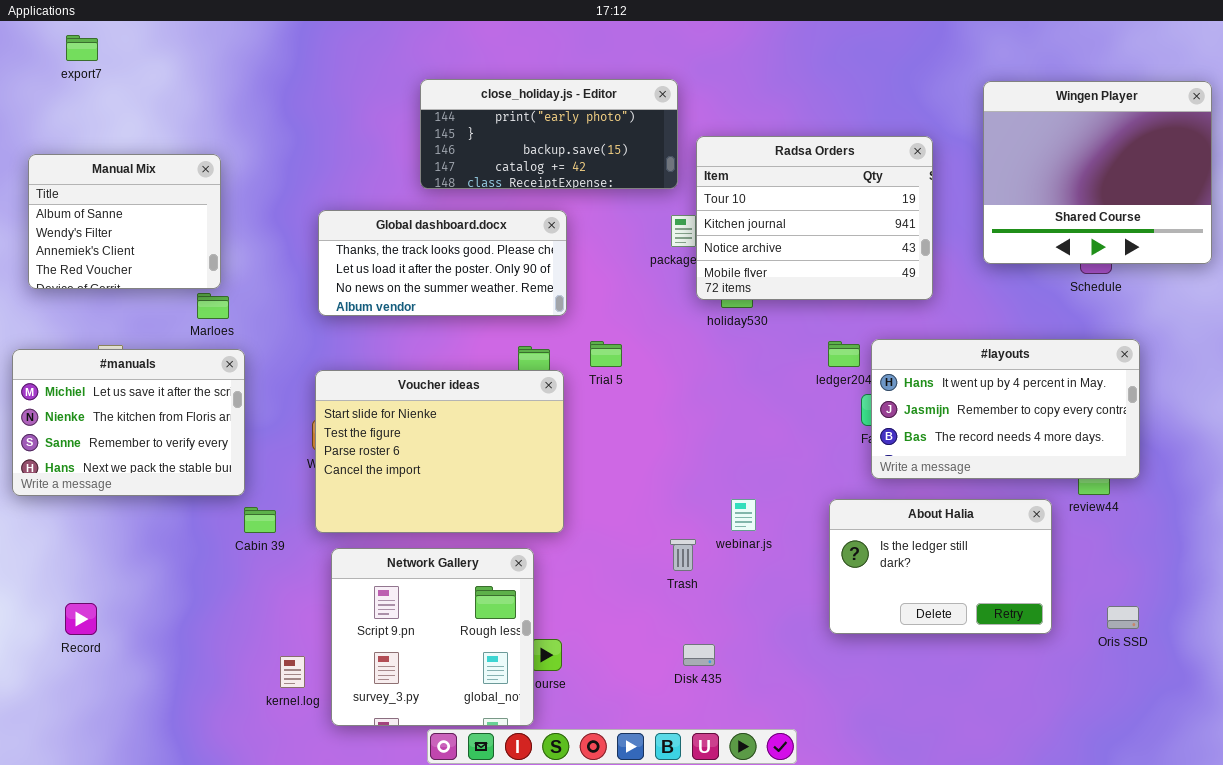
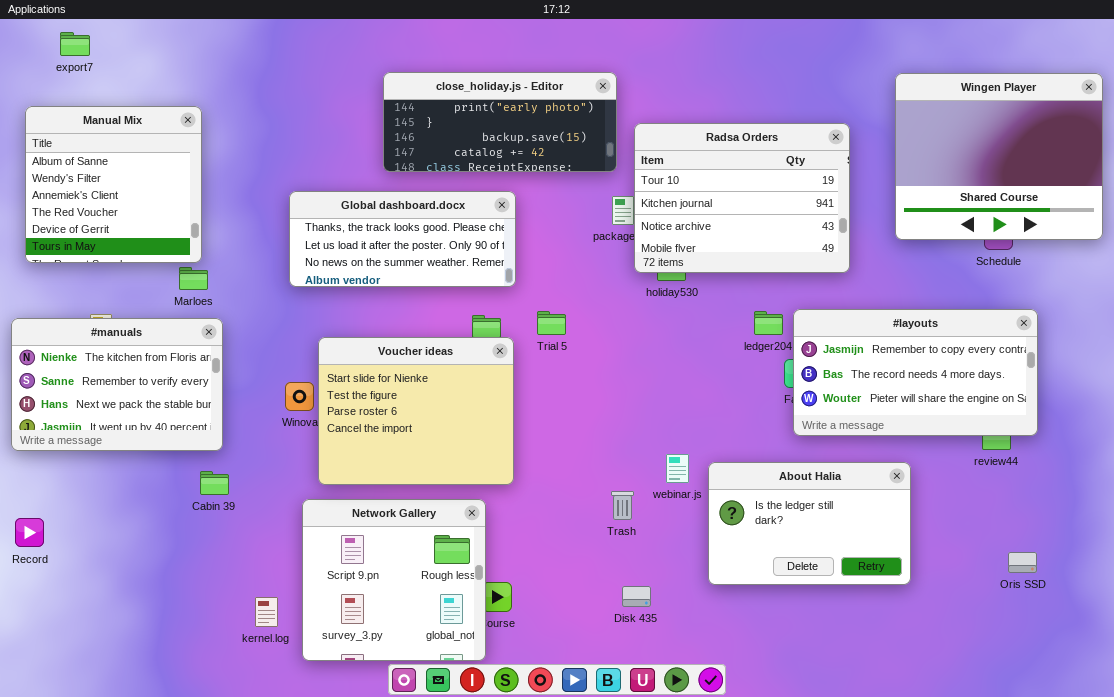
Manual Mix: [28,154,221,289] -> [25,106,202,263], resized
#layouts: [871,339,1140,479] -> [793,309,1038,436], scrolled down 1 row
#manuals: [12,349,245,496] -> [11,318,223,451], scrolled down 1 row
Voucher ideas: [315,370,564,533] -> [318,337,514,485], resized
About Halia: [829,499,1052,634] -> [708,462,911,585], moved
Cabin 39: [244,507,276,533] -> [200,471,229,495], moved
Record: [65,603,97,635] -> [15,518,44,547], moved

